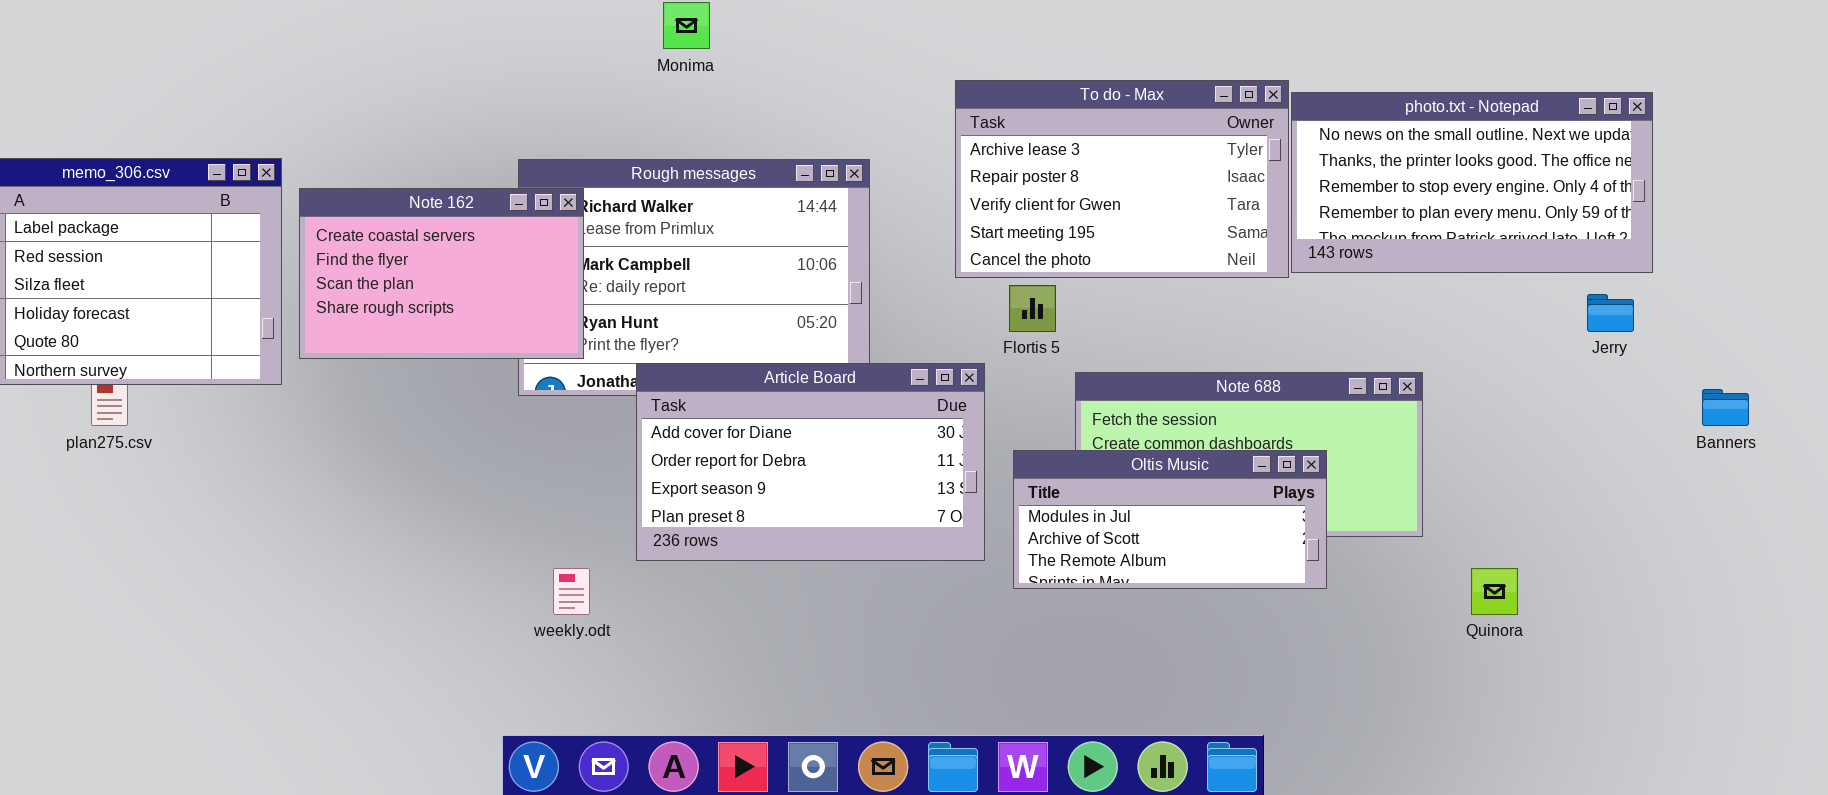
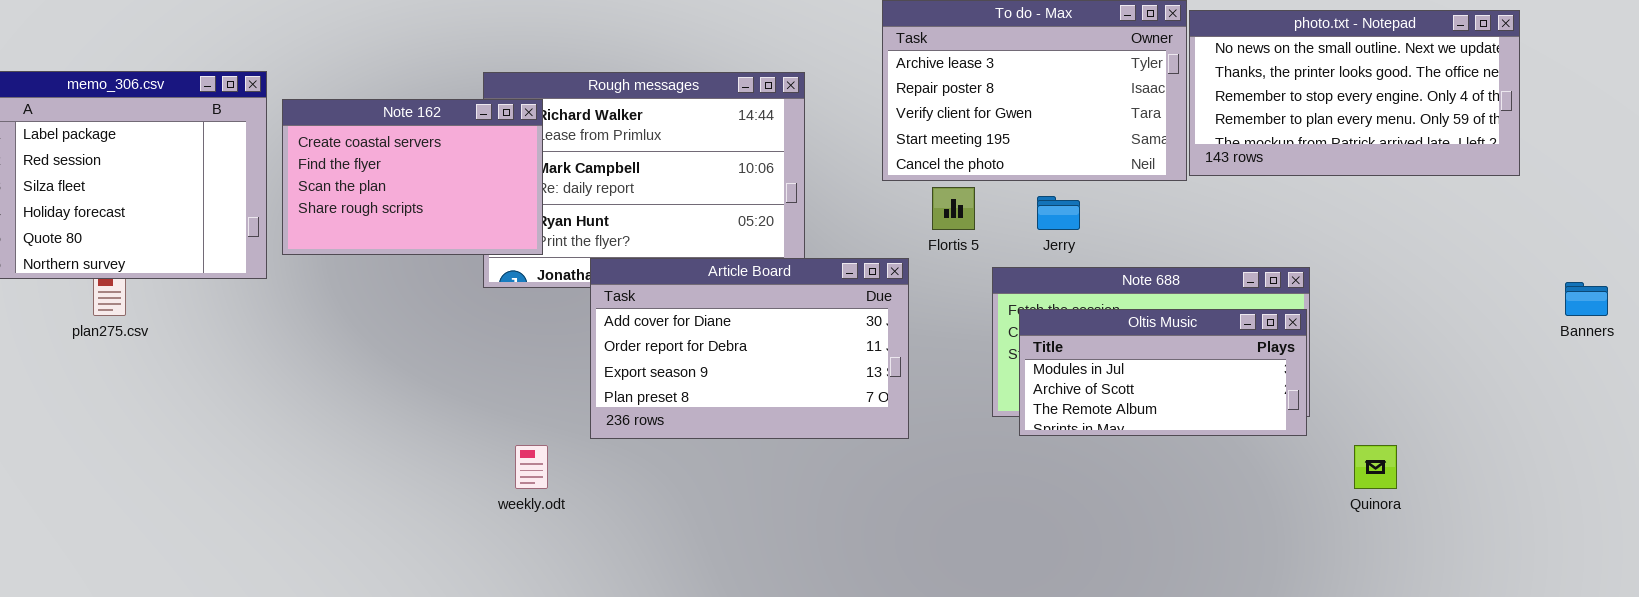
Jerry: [1587,294,1634,332] -> [1037,196,1080,230], moved
Oltis Music: [1013,450,1327,589] -> [1019,309,1307,436], moved

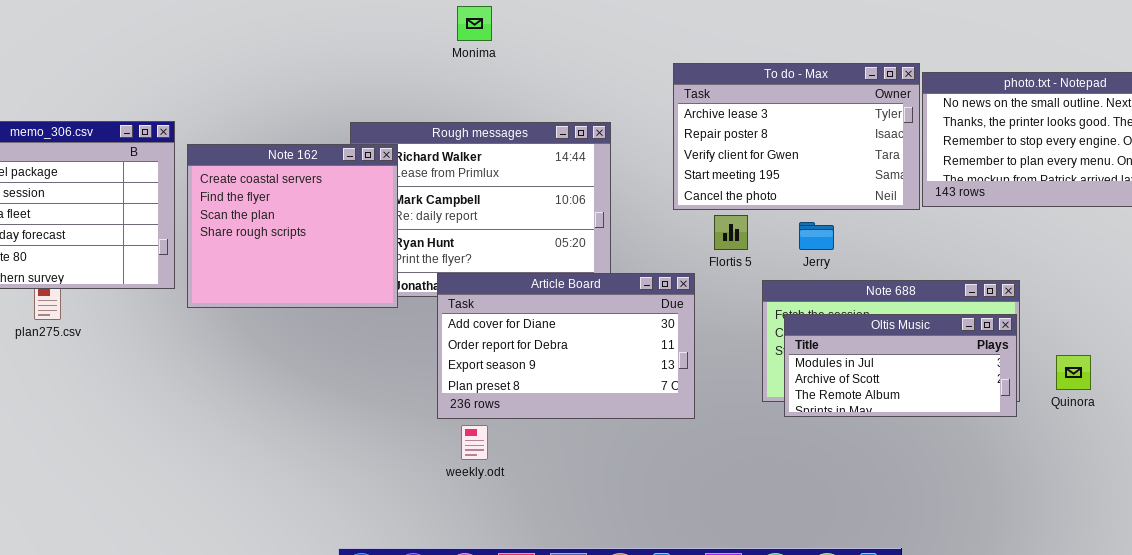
Note 162: [282,99,543,255] -> [187,144,398,308], resized
weekly.odt: [515,445,548,489] -> [461,425,488,460], moved
Quinora: [1354,445,1397,489] -> [1056,355,1091,390], moved

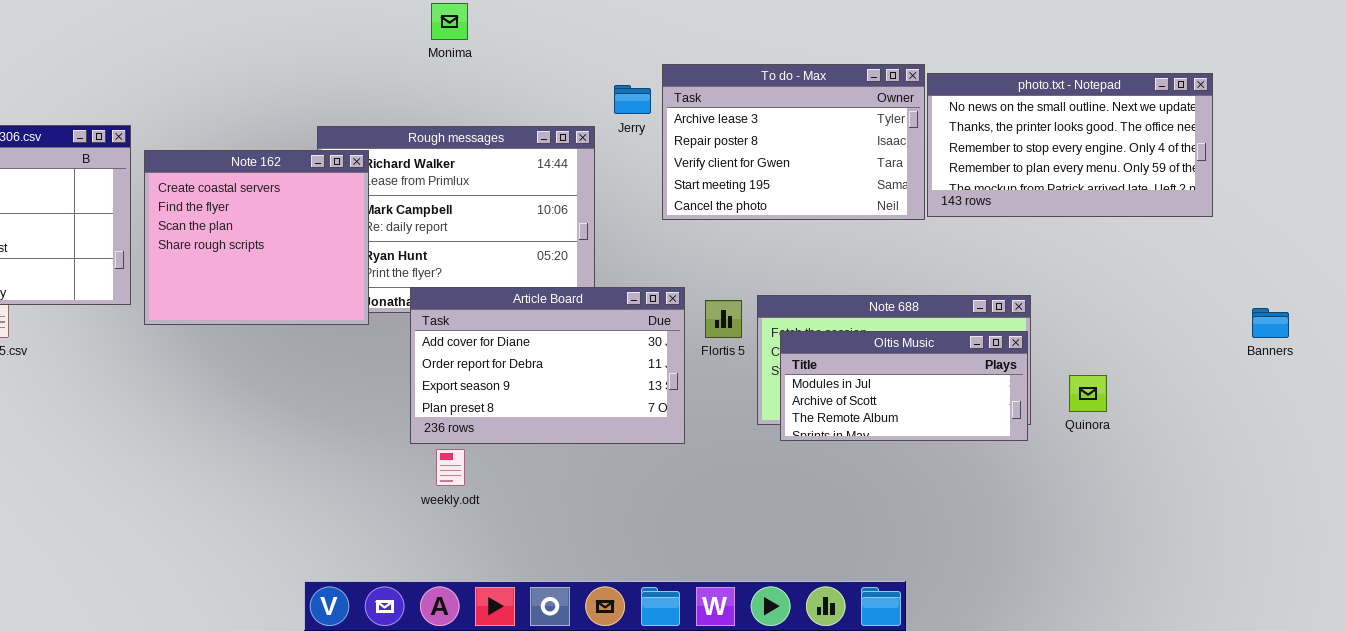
Flortis 5: [714,215,748,250] -> [705,300,742,338], moved
Jerry: [799,222,834,250] -> [614,85,651,114], moved

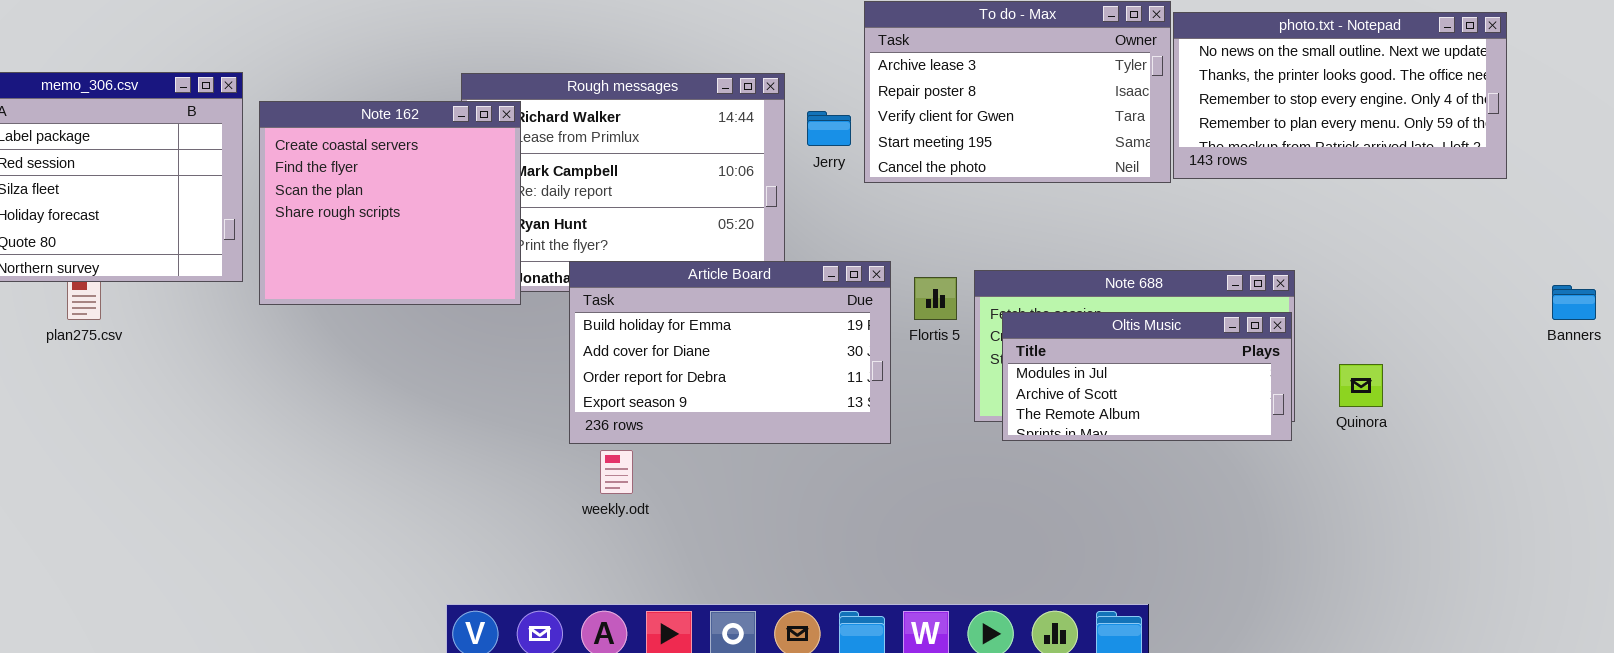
Jerry: [614,85,651,114] -> [807,111,851,146], moved
Article Board: [410,287,685,444] -> [569,261,891,444], scrolled up 1 row

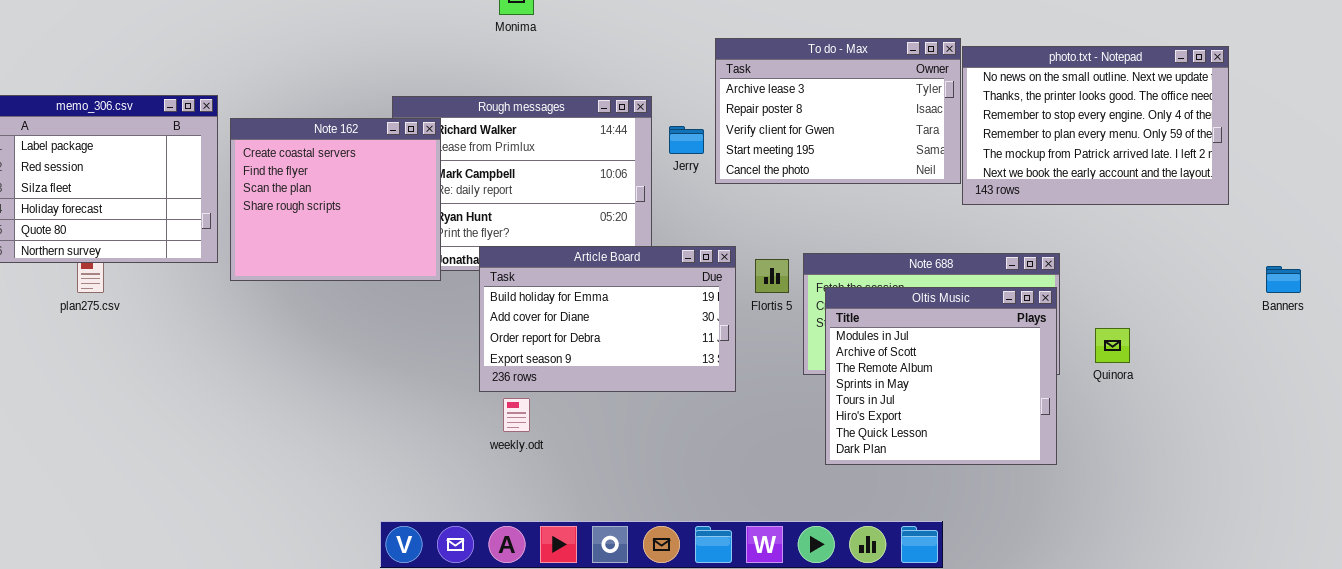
photo.txt - Notepad: [1173,12,1507,179] -> [962,46,1229,205], resized
Oltis Music: [1002,312,1292,441] -> [825,287,1057,465], resized

